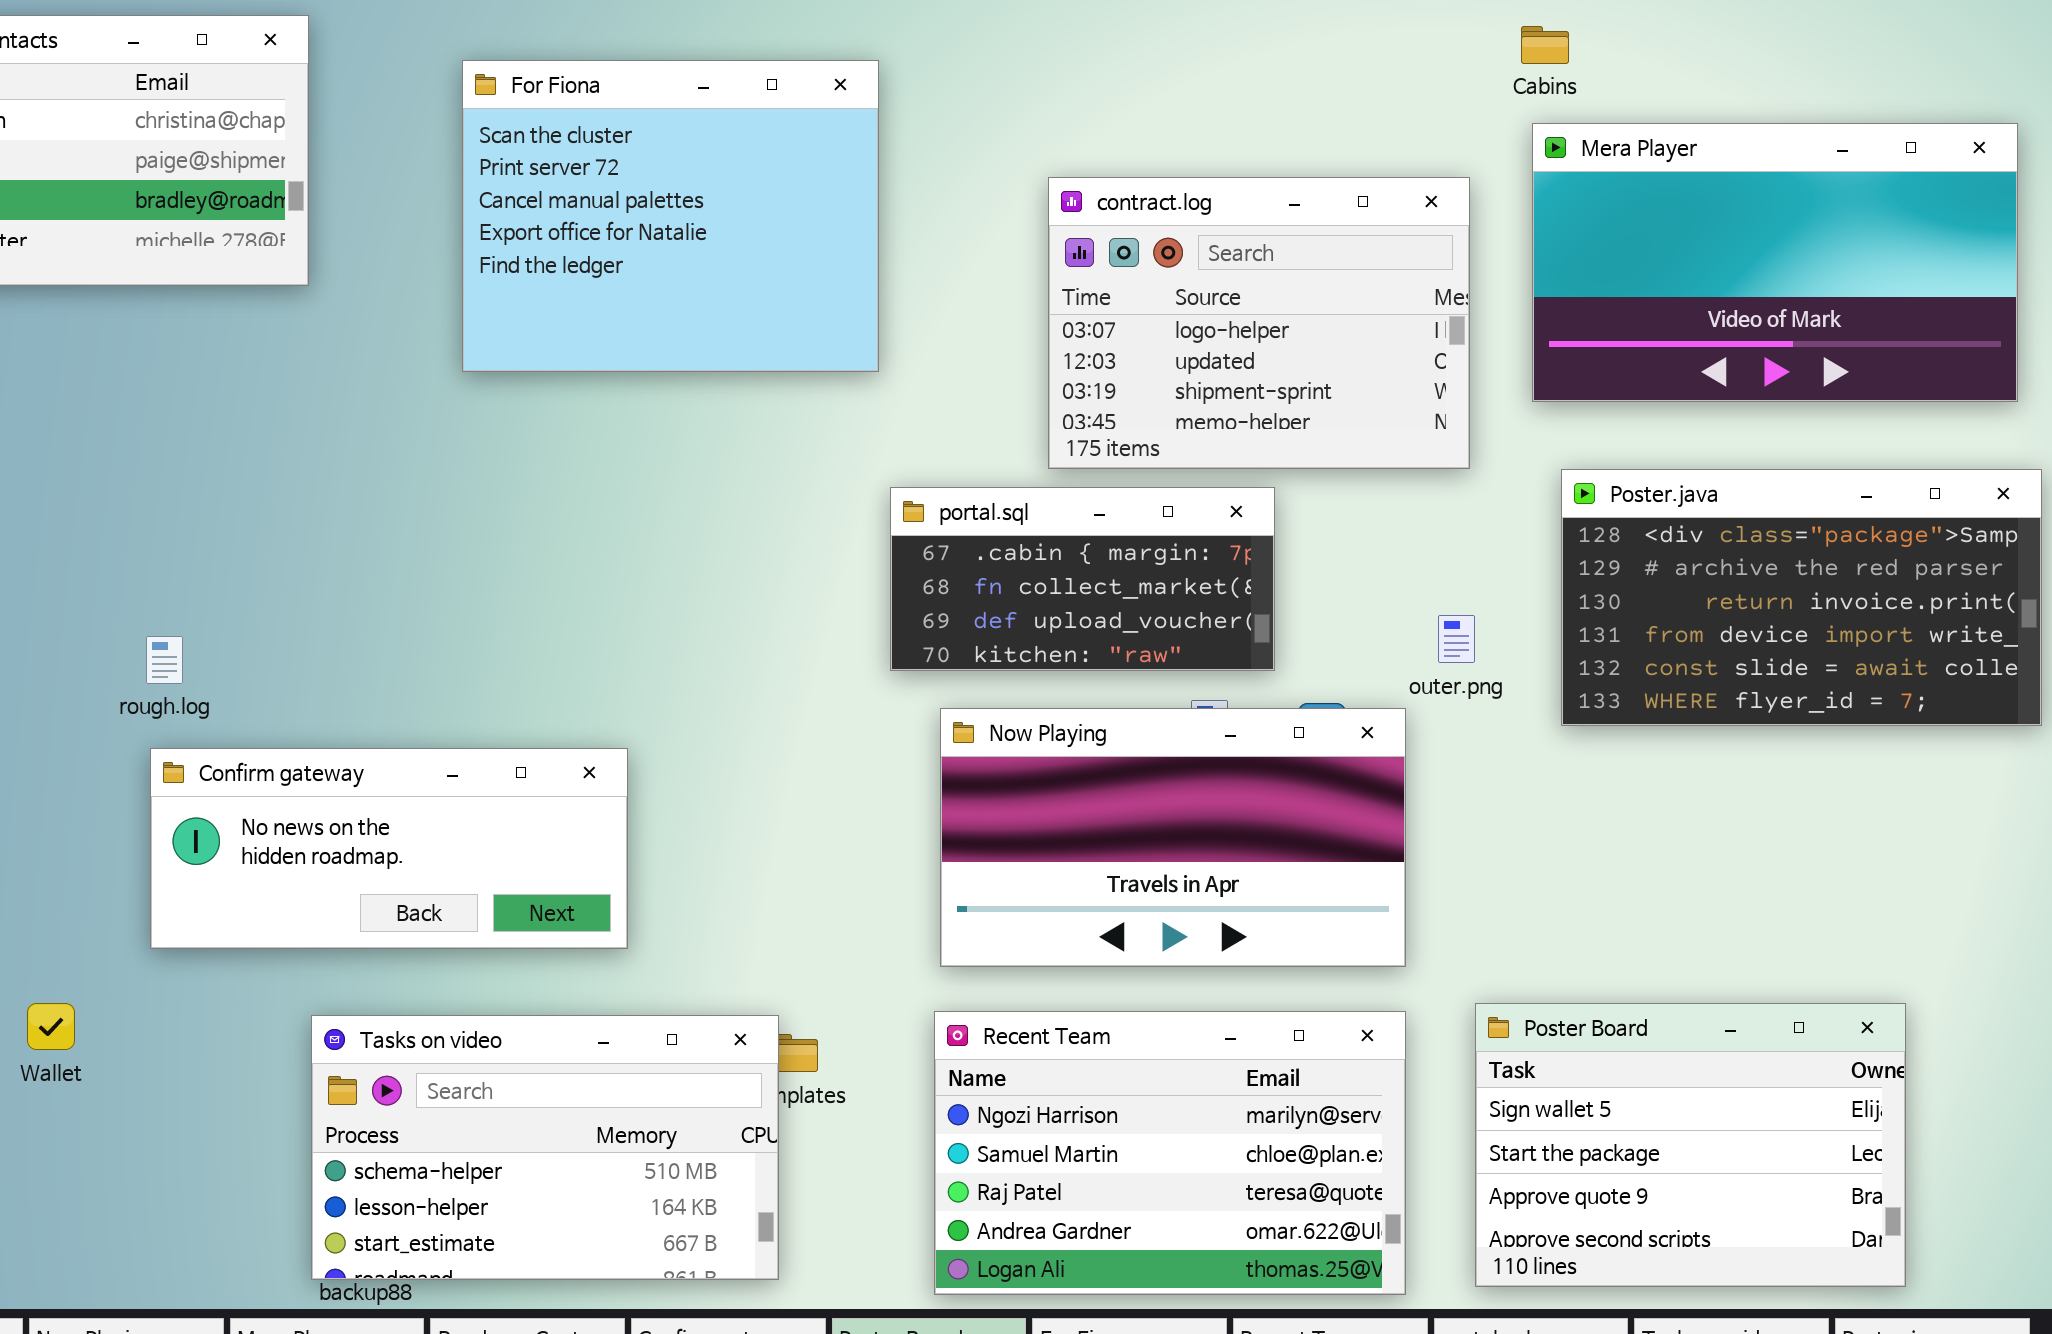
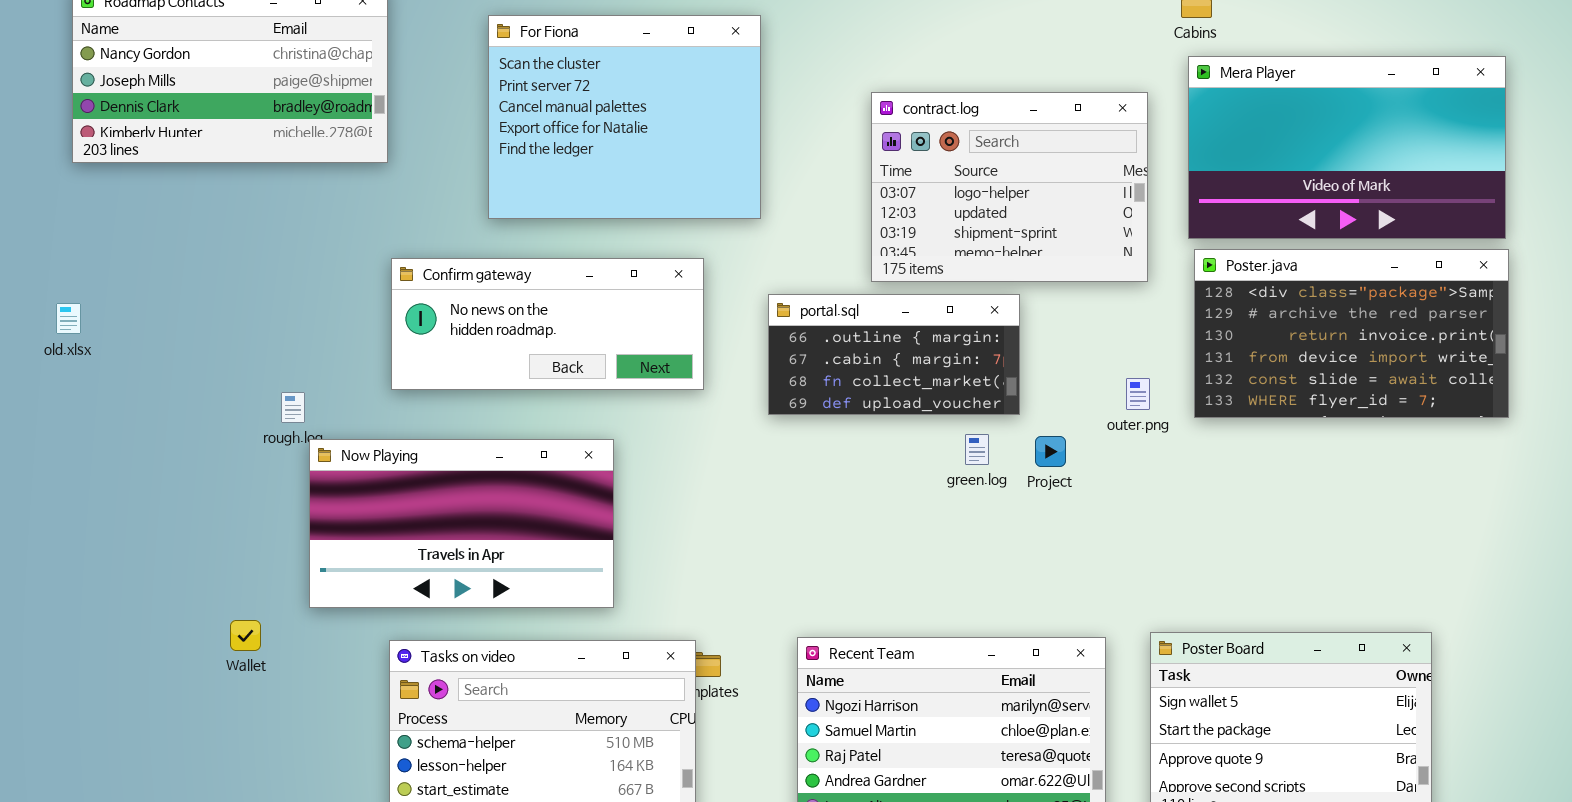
Poster.java: [1561,469,2042,726] -> [1194,249,1509,418], moved
portal.sql: [890,487,1275,671] -> [768,294,1020,415], scrolled up 1 row
Now Playing: [940,708,1406,967] -> [309,439,614,608], moved
Confirm gateway: [150,748,628,949] -> [391,258,704,390], moved
Wallet: [27,1003,75,1050] -> [230,620,261,651], moved

